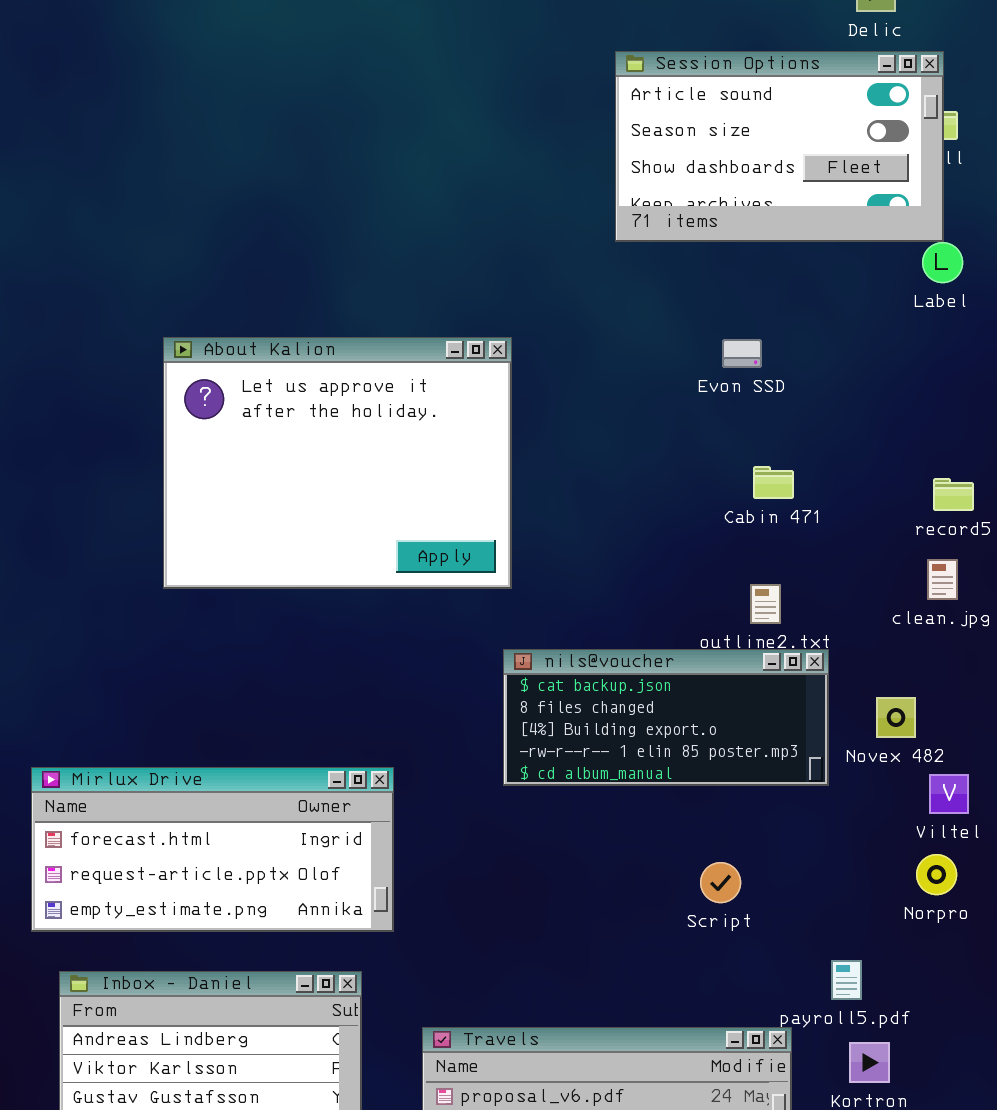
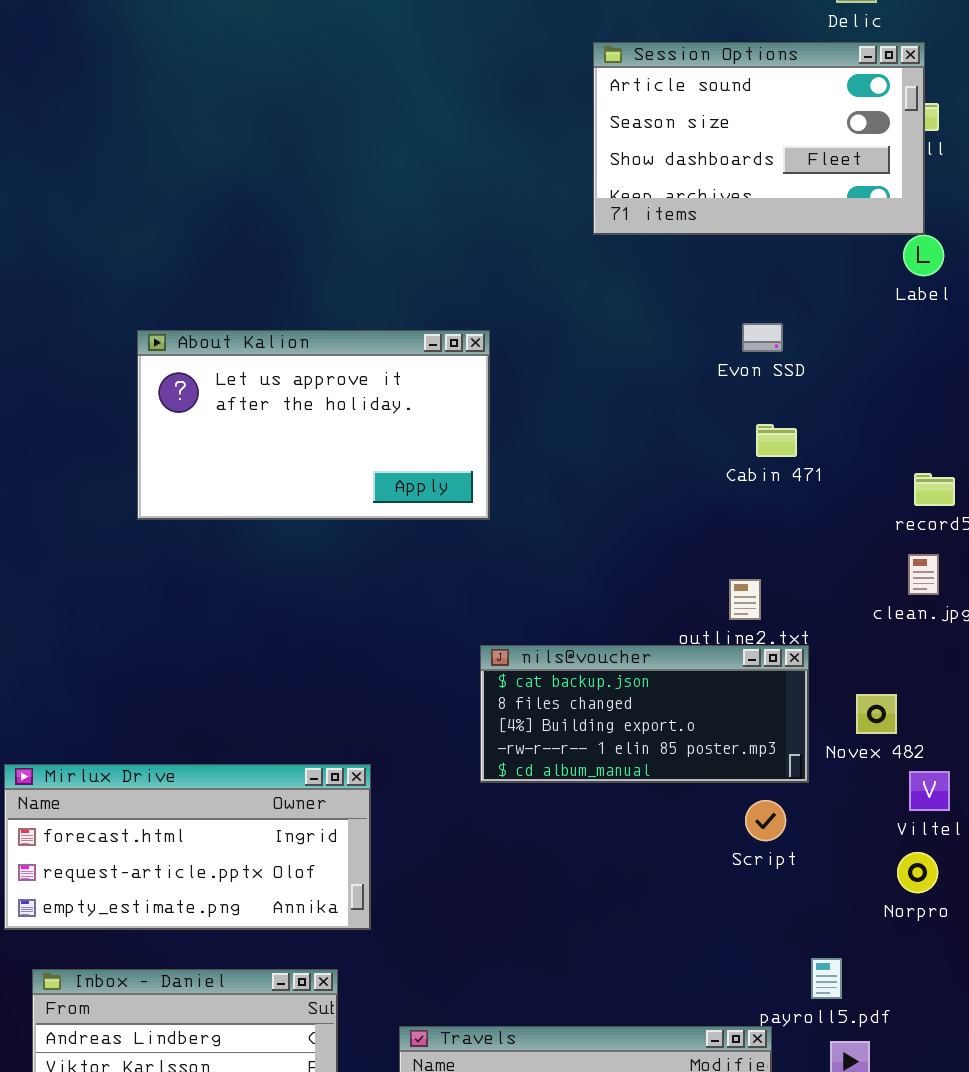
About Kalion: [163,337,512,589] -> [137,330,490,520], resized
Evon SSD: [722,339,762,368] -> [742,323,783,352], moved
Cabin 471: [753,466,794,499] -> [756,424,797,457], moved
Script: [700,862,741,903] -> [745,800,786,841], moved

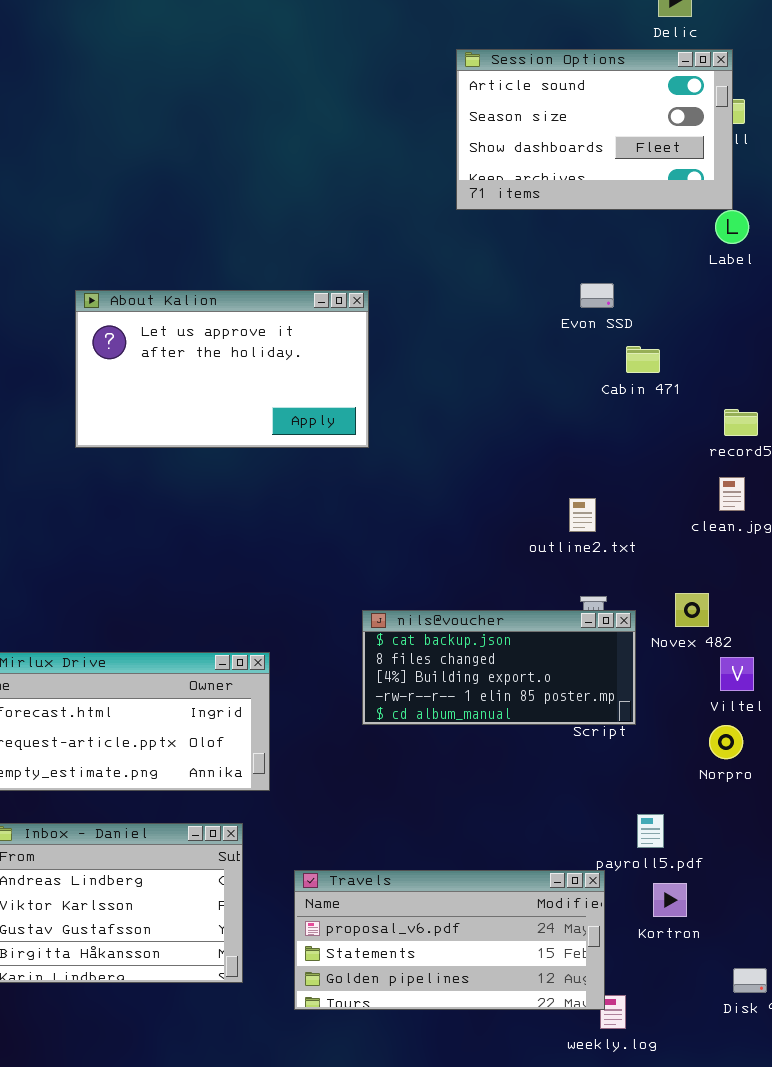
Cabin 471: [756,424,797,457] -> [626,346,660,373], moved
nils@voucher: [480,645,809,783] -> [362,610,636,725], moved

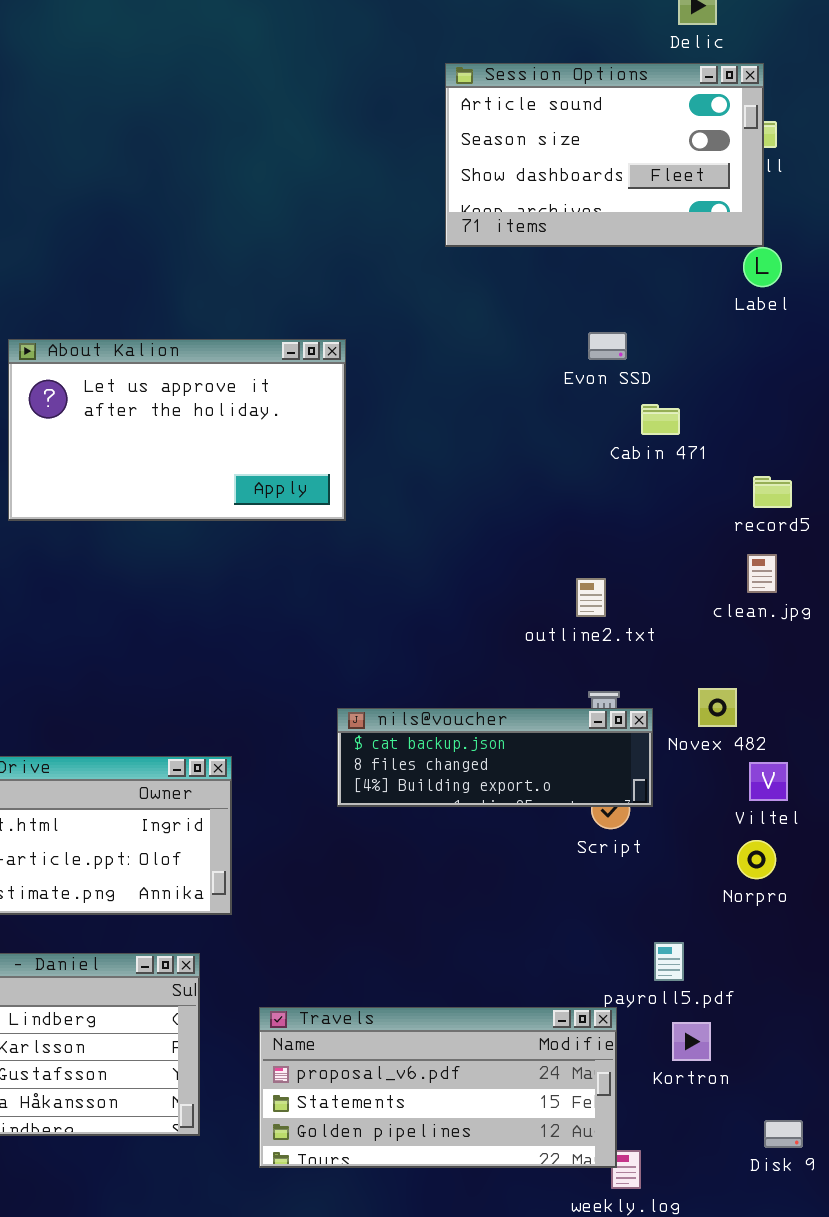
nils@voucher: [362,610,636,725] -> [337,708,653,807], resized

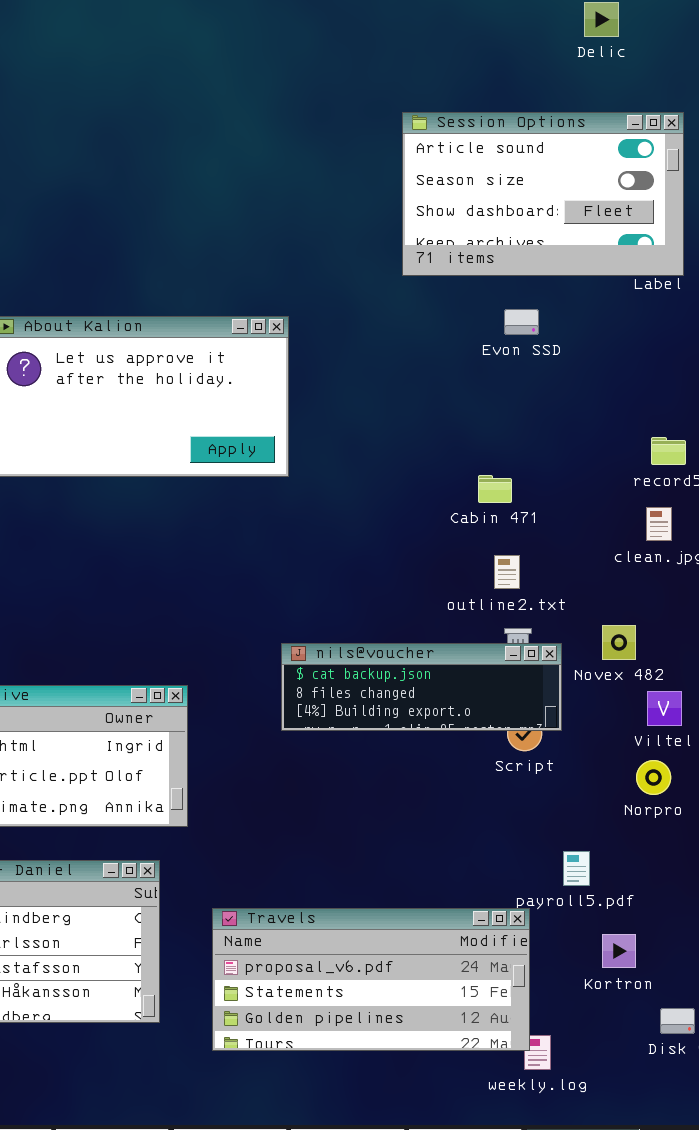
Session Options: [445,63,764,247] -> [402,112,684,276], moved
Cabin 471: [641,404,680,435] -> [478,475,512,503], moved
outline2.txt: [576,578,606,617] -> [494,555,520,589], moved
Kortron: [672,1022,711,1061] -> [602,934,636,968], moved

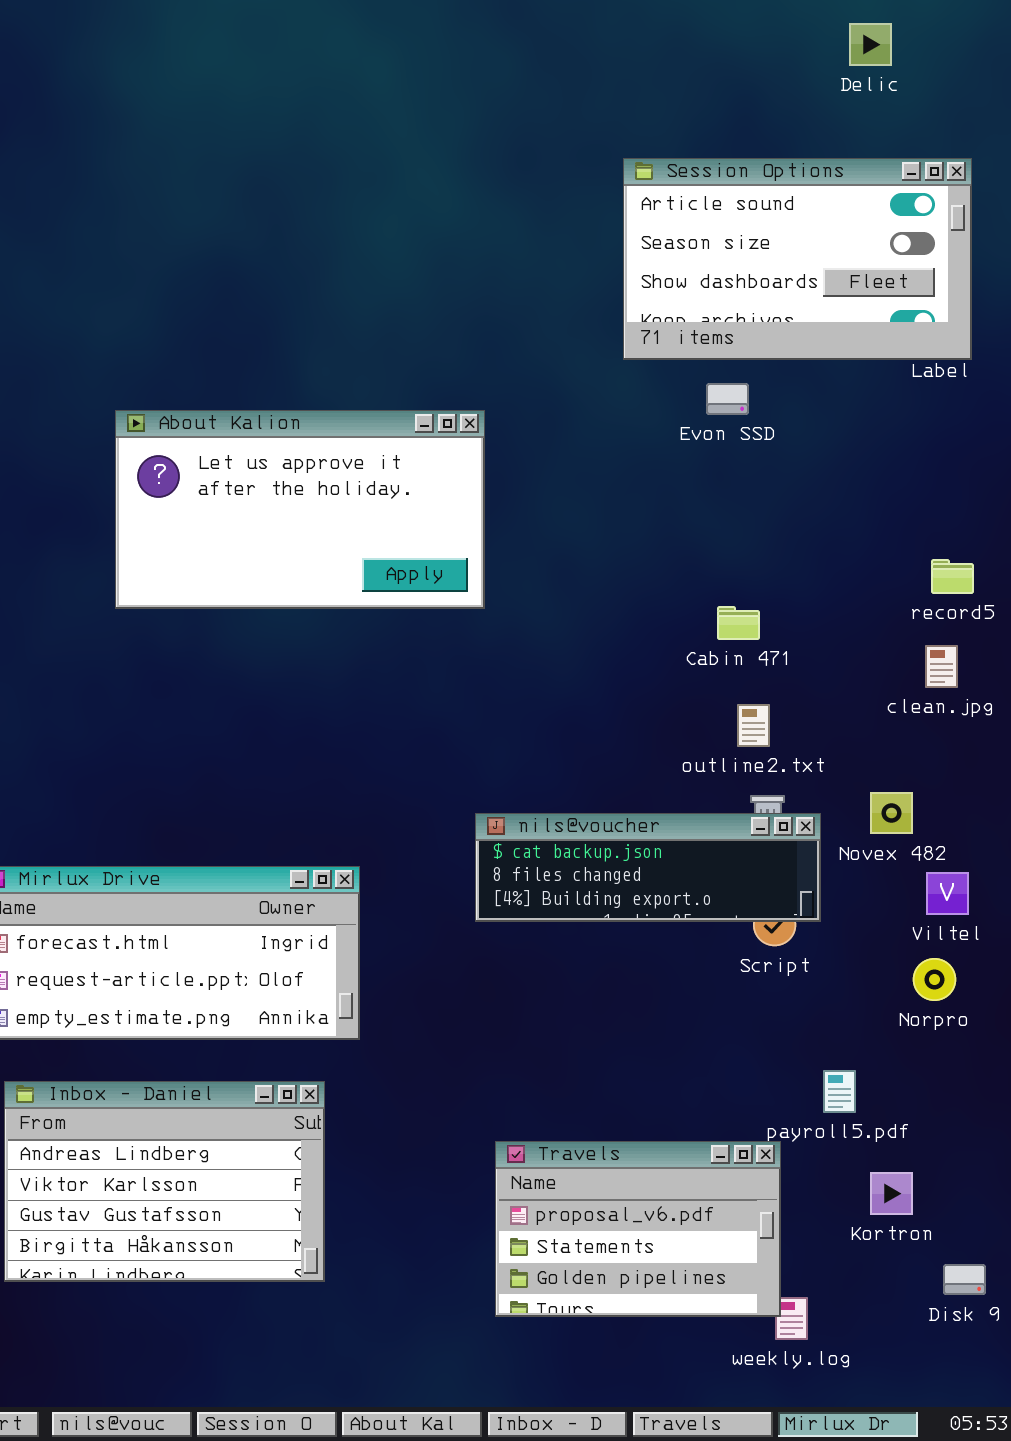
Evon SSD: [504,309,539,335] -> [706,383,749,415], moved
Travels: [212,908,530,1051] -> [495,1141,781,1317], resized

